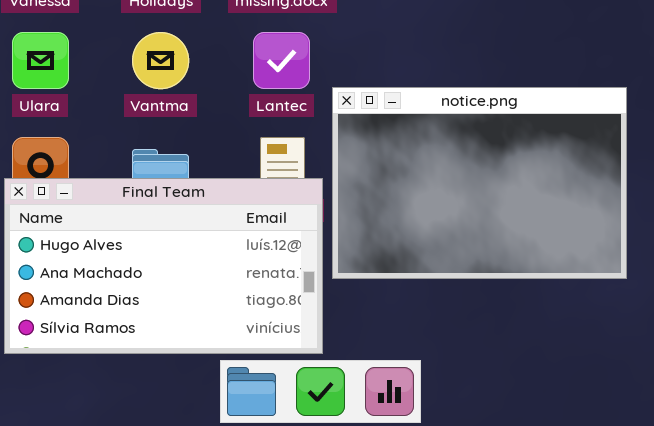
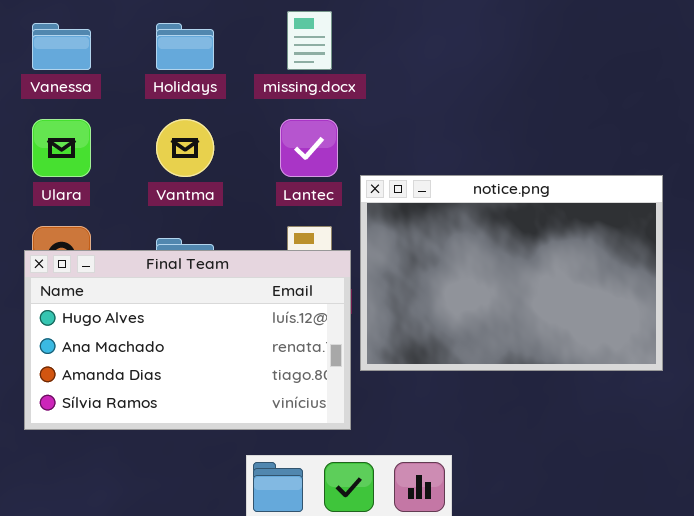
Final Team: [4,178,323,354] -> [24,250,351,430], moved

